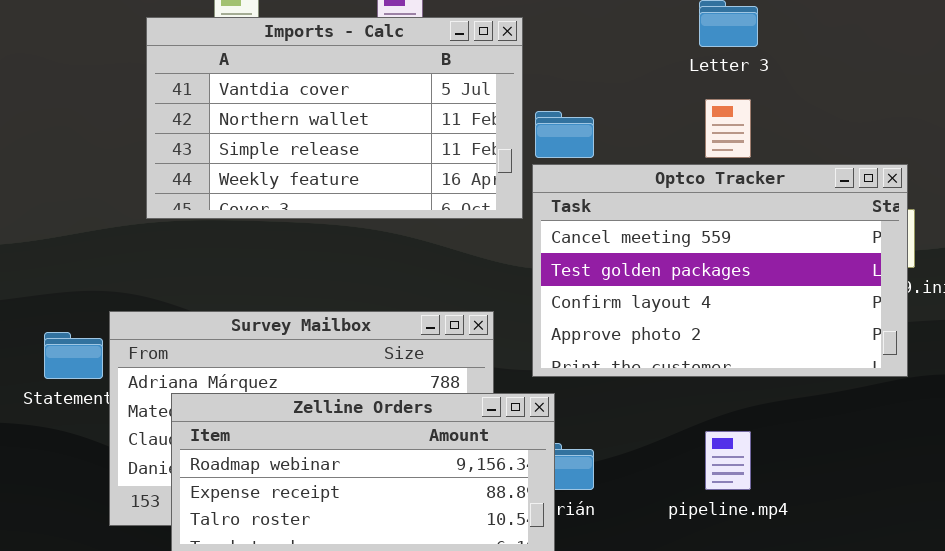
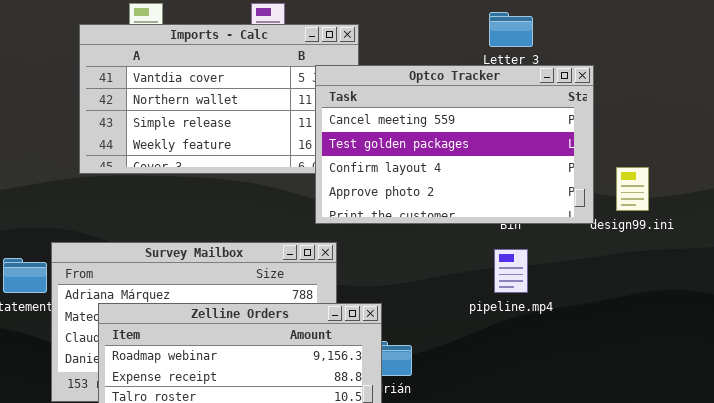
Optco Tracker: [532,164,908,377] -> [315,65,594,224], moved
pipeline.mp4: [705,431,751,490] -> [494,249,528,293], moved

